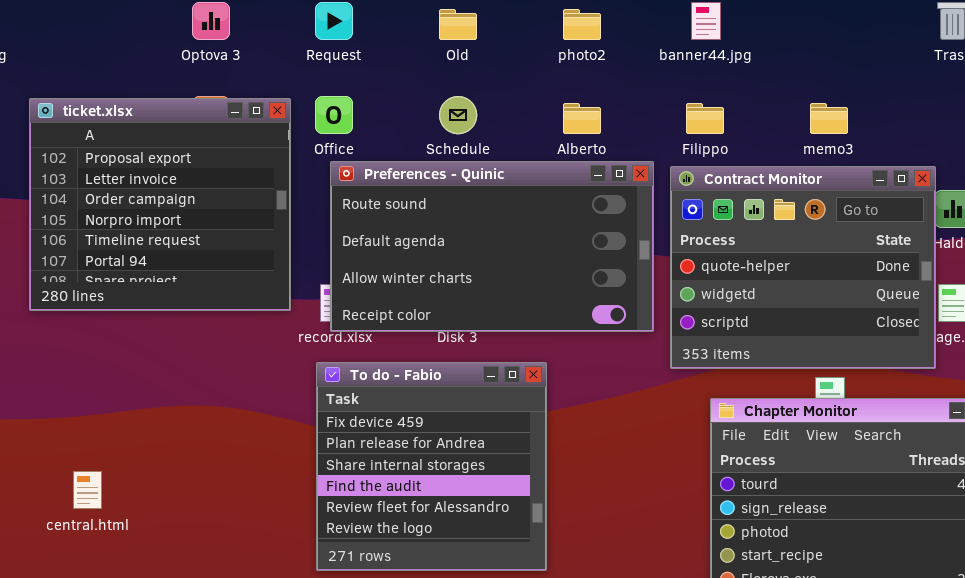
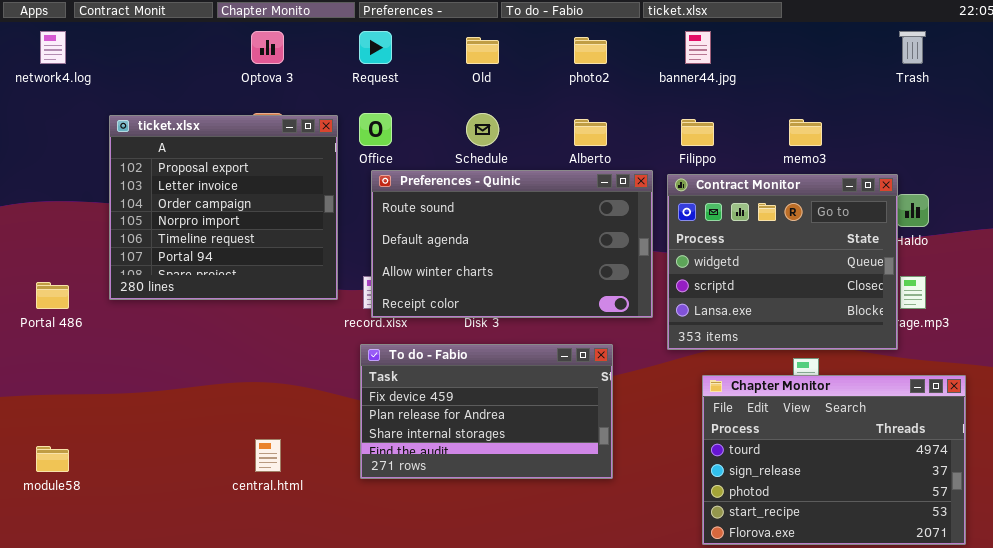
Contract Monitor: [670,166,936,369] -> [667,174,898,350], scrolled down 1 row
To do - Fabio: [316,362,547,571] -> [360,344,613,479], resized
central.html: [73,471,102,509] -> [255,439,281,472], moved

